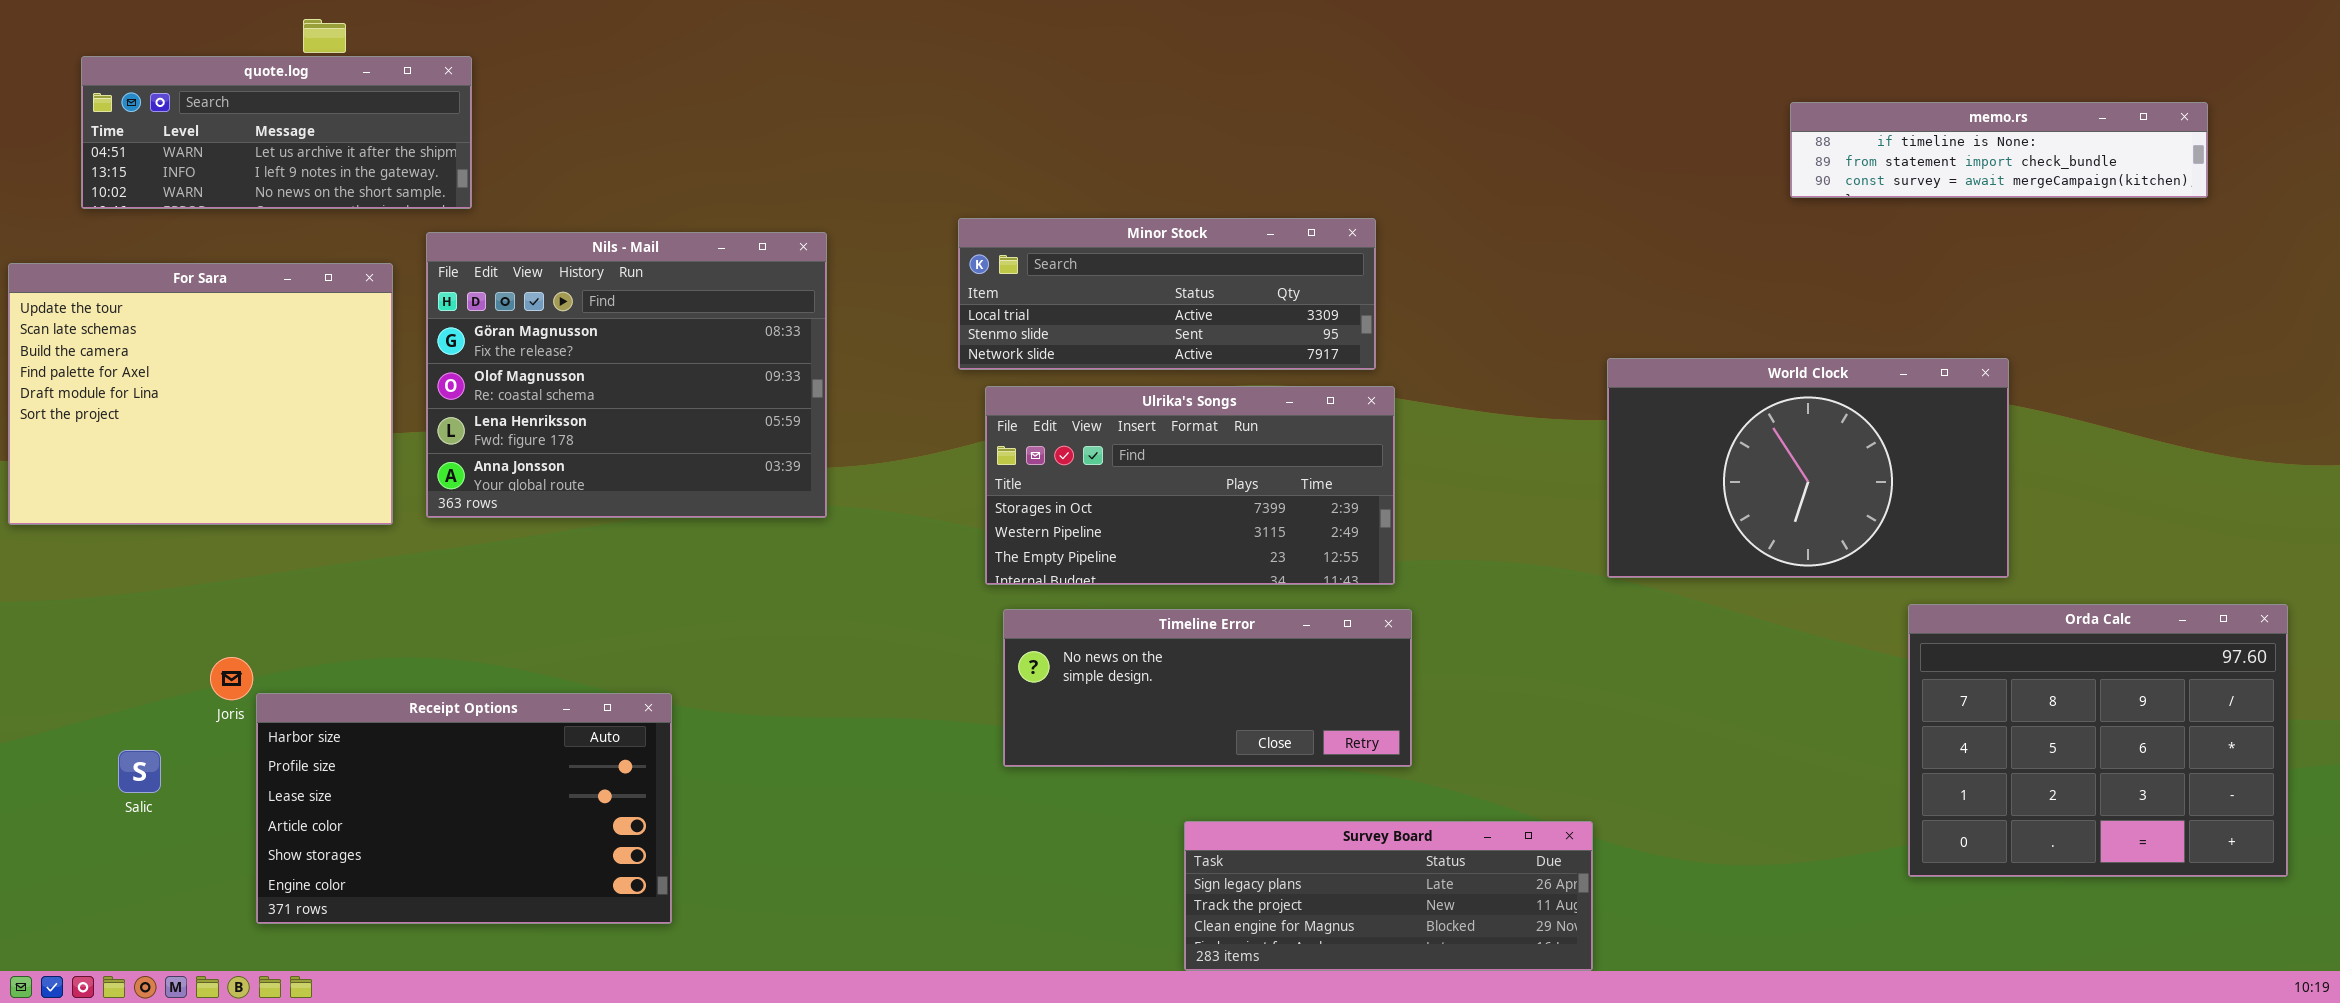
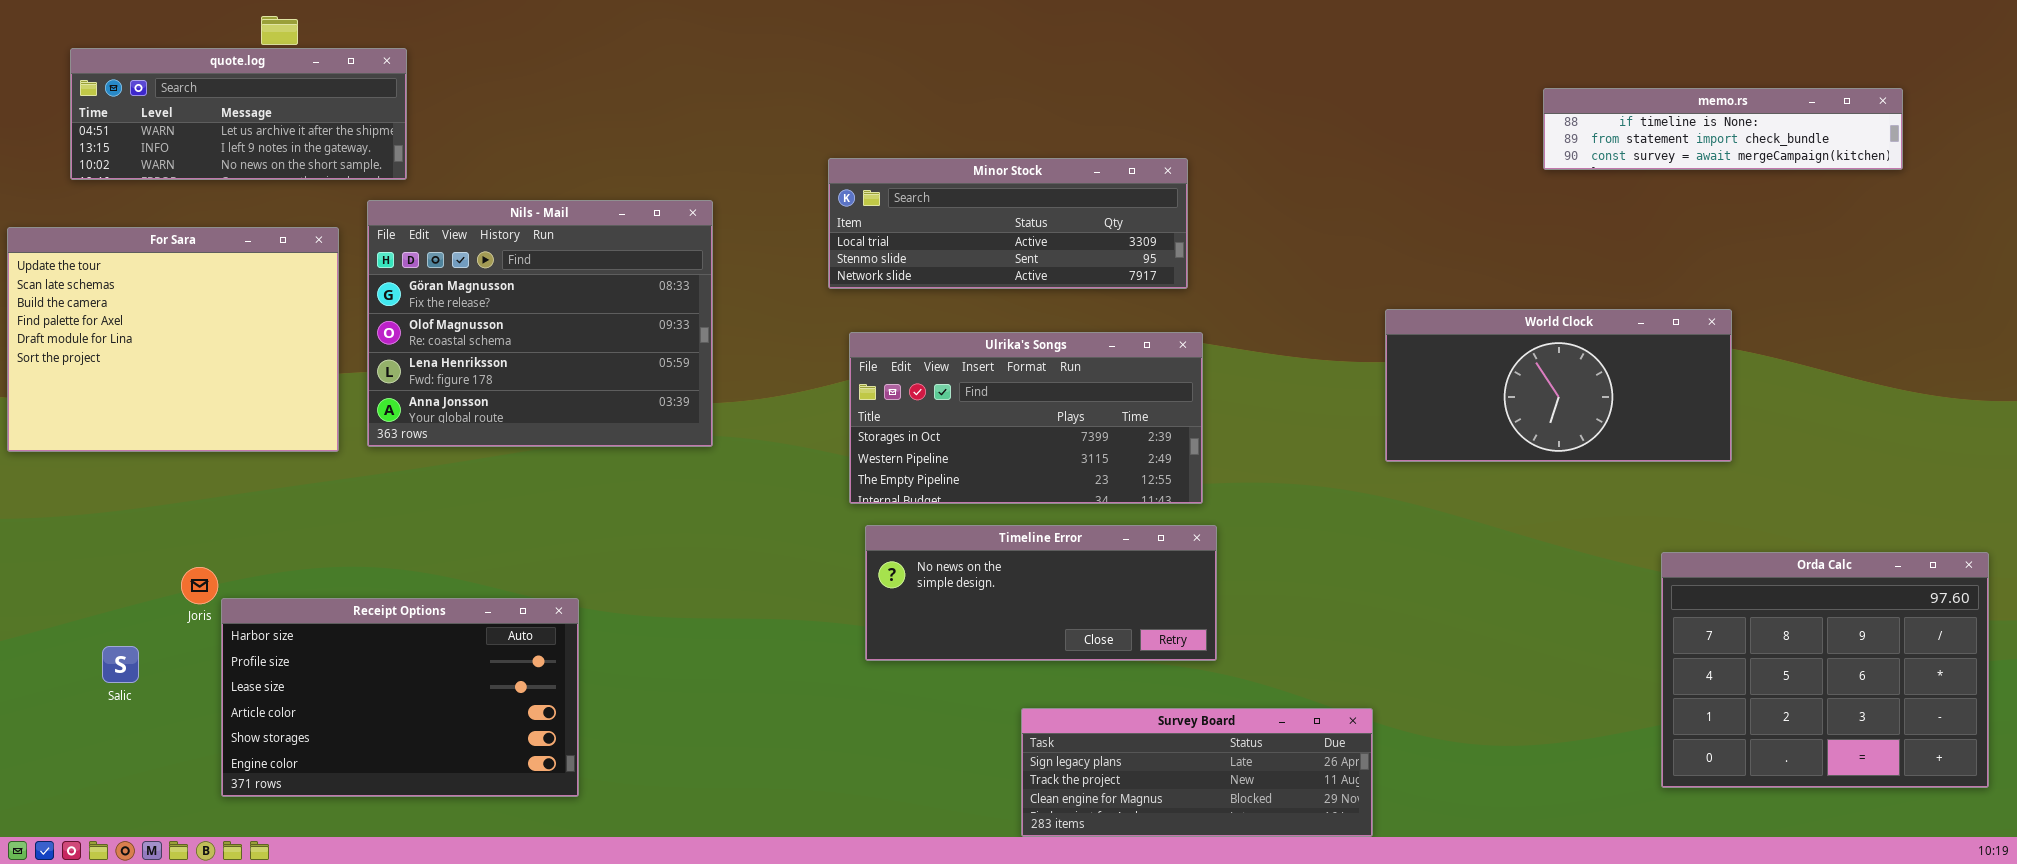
Minor Stock: [958,218,1376,370] -> [828,158,1188,289], moved
World Clock: [1607,358,2009,578] -> [1385,309,1732,462], resized
Orda Calc: [1908,604,2288,877] -> [1661,552,1989,788], moved

